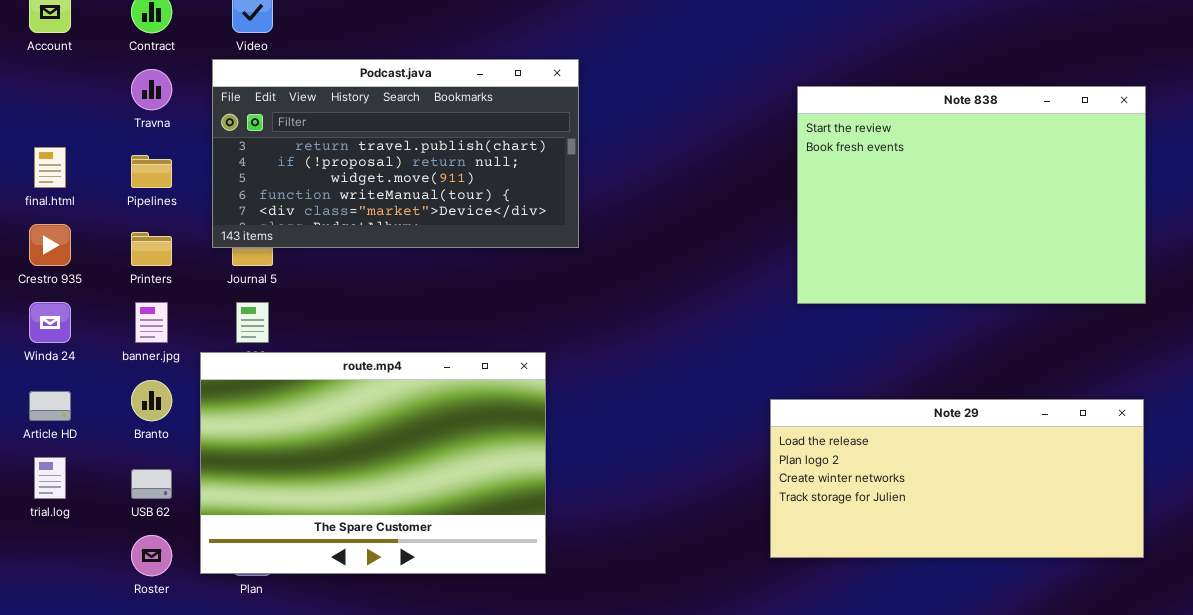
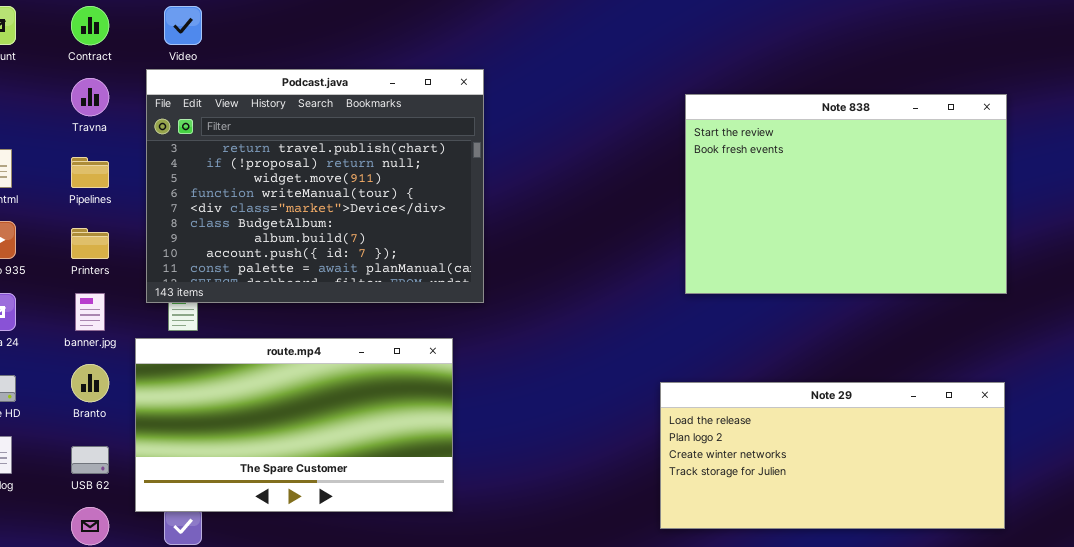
Podcast.java: [212,59,579,248] -> [146,69,484,303], resized
route.mp4: [200,352,546,574] -> [135,338,453,512], resized

